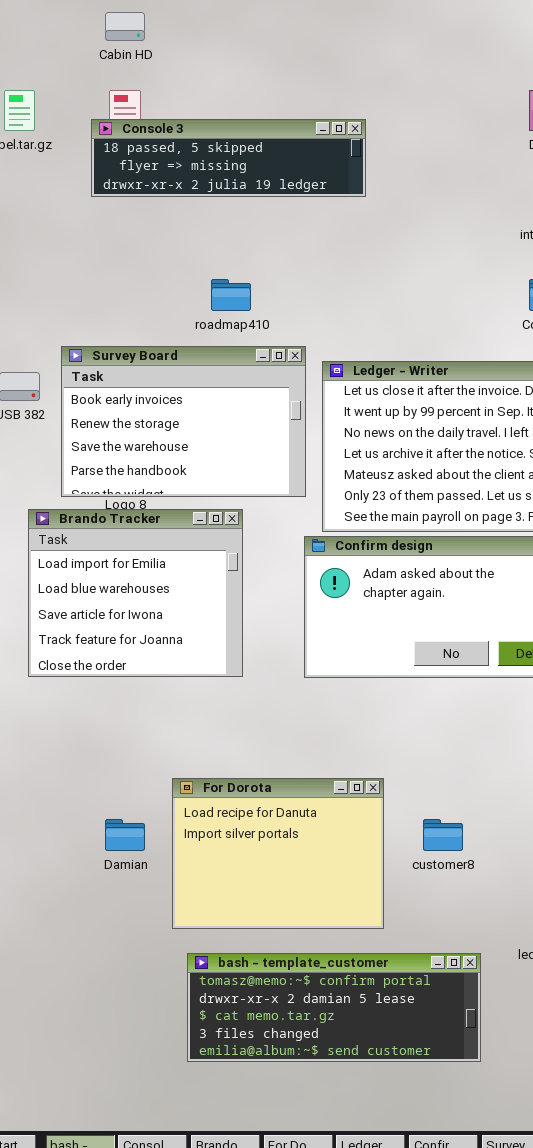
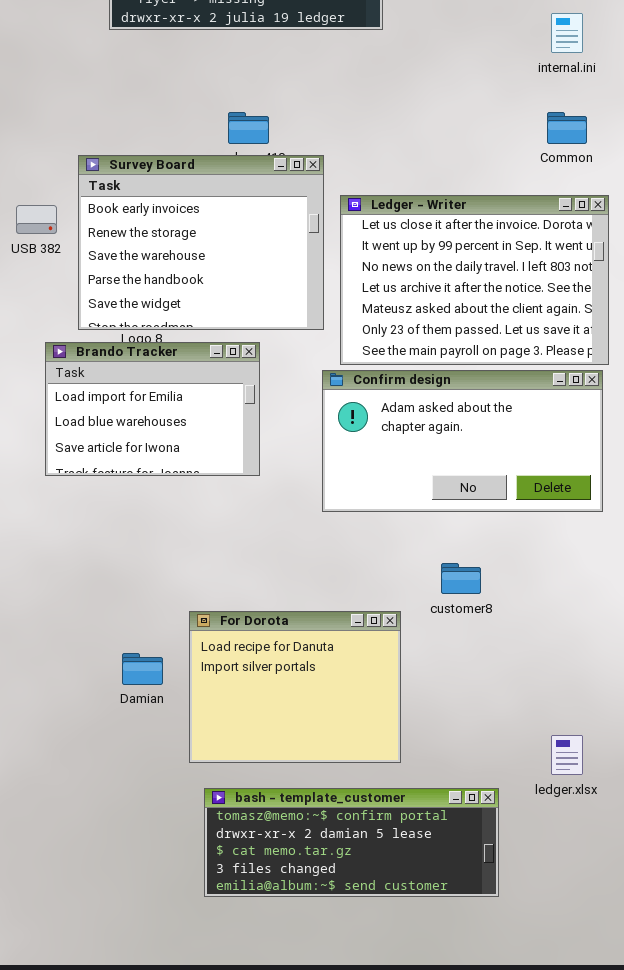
Survey Board: [61,346,306,497] -> [78,155,324,330], resized
Brando Tracker: [28,509,243,677] -> [45,342,260,476], resized
customer8: [423,819,463,851] -> [441,563,481,594], moved

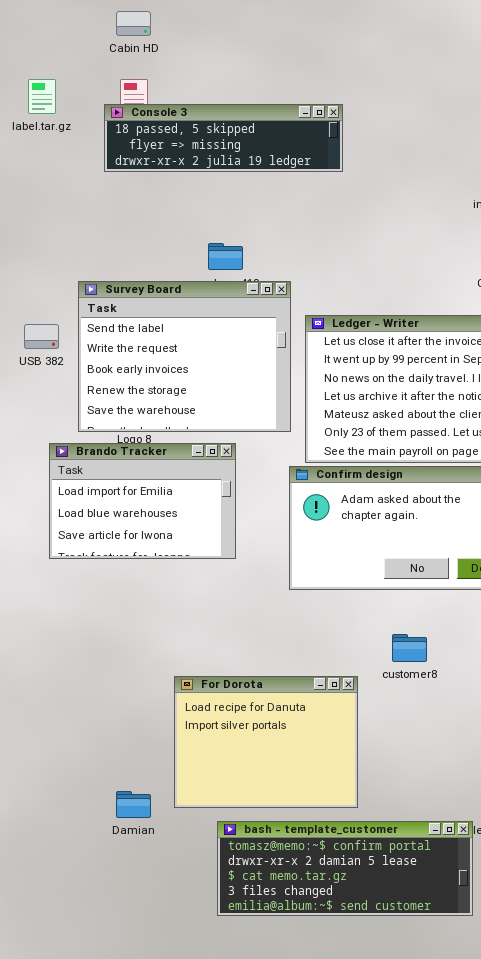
Survey Board: [78,155,324,330] -> [78,281,291,432], scrolled up 2 rows
Damian: [122,653,163,685] -> [116,791,151,818], moved
bash - template_customer: [204,788,499,897] -> [217,821,473,916], moved

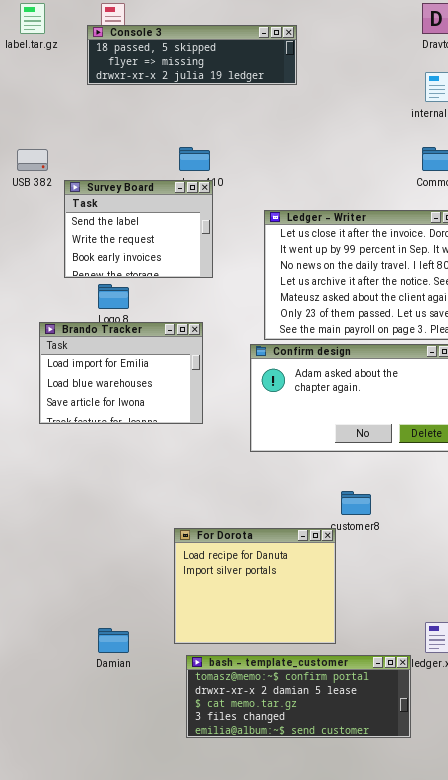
Survey Board: [78,281,291,432] -> [64,180,213,278], resized
USB 382: [24,324,59,349] -> [17,149,48,171], moved
For Dorota: [174,676,358,808] -> [174,528,336,644], moved

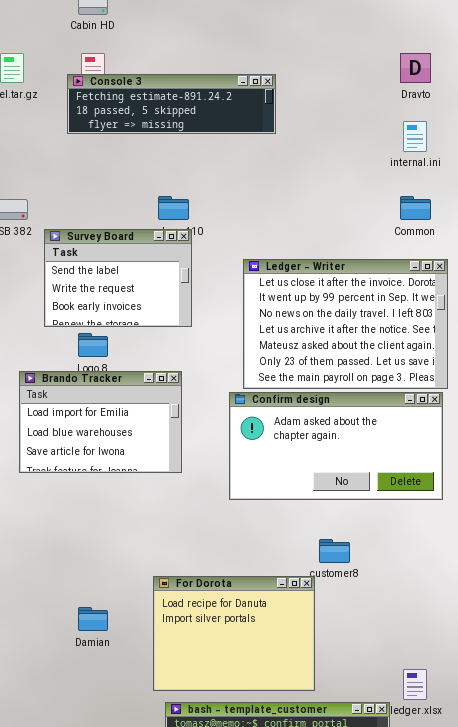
Console 3: [87,25,297,85] -> [67,74,276,134], scrolled up 1 row
Damian: [98,628,129,653] -> [78,607,108,631], moved

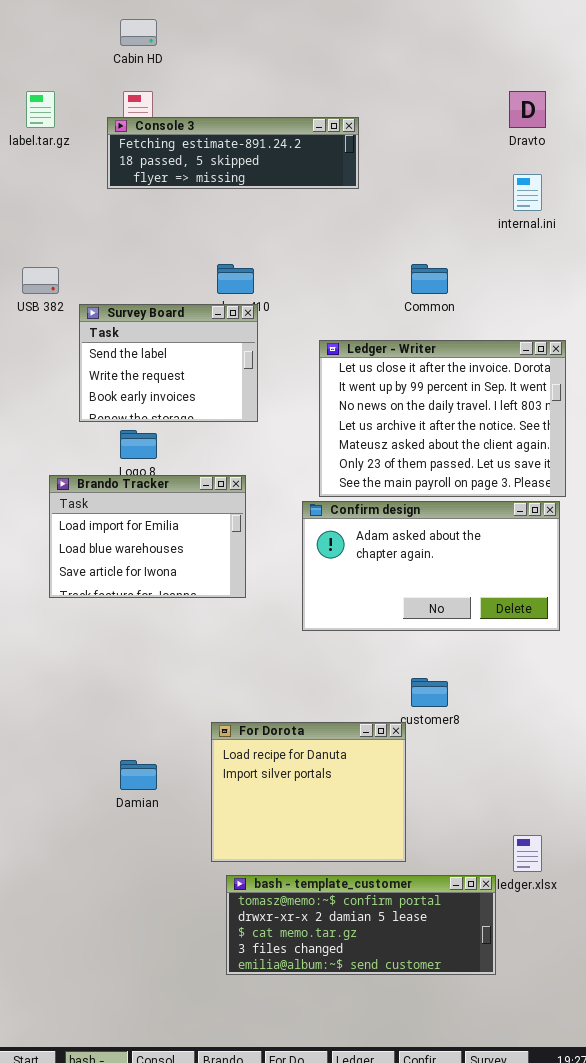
Common: [400,196,431,220] -> [411,264,448,294], moved

